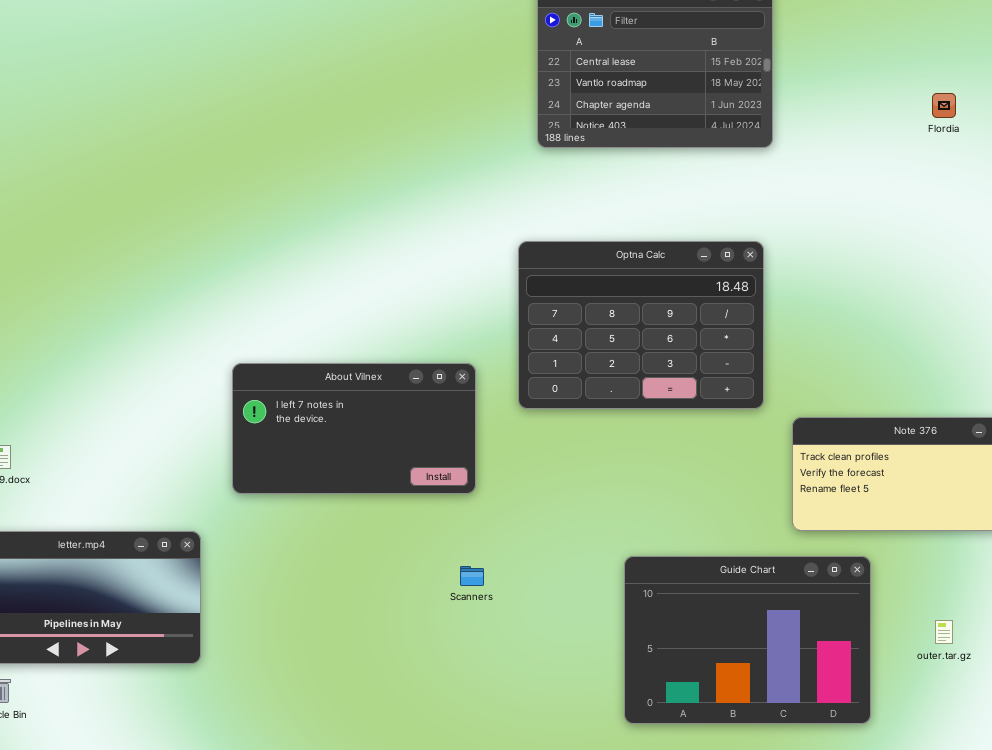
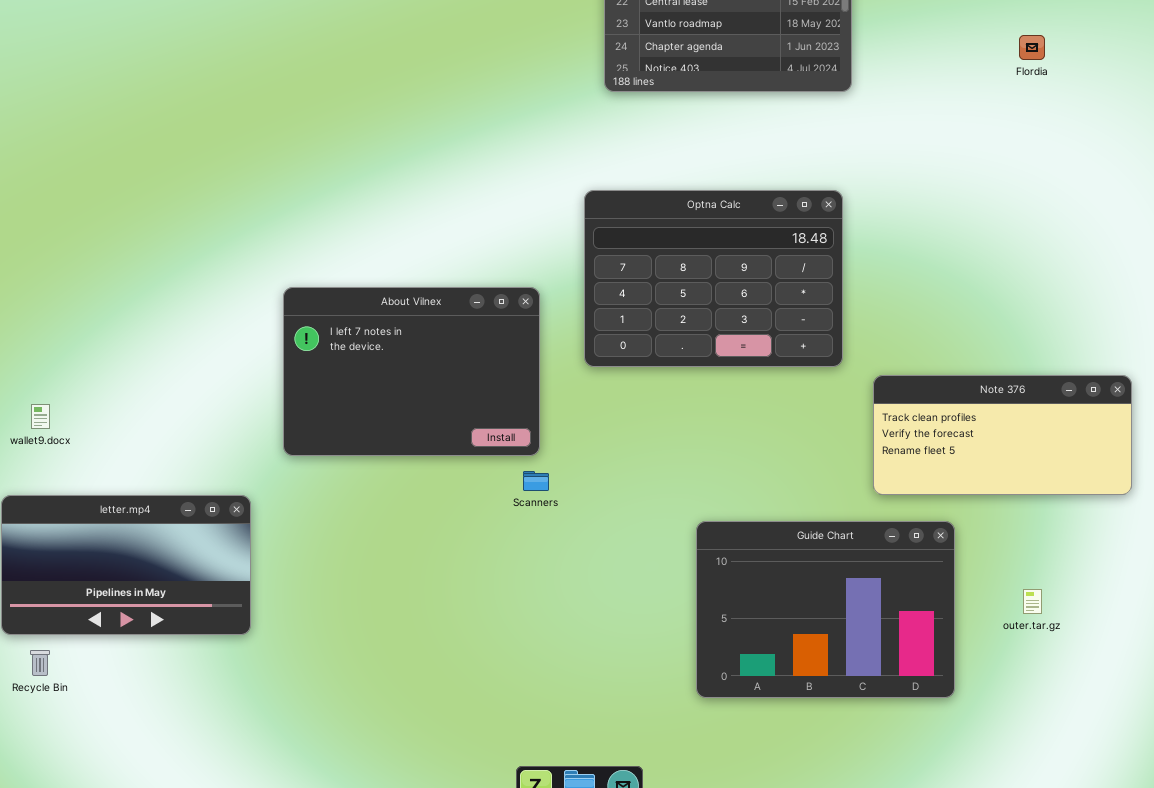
About Vilnex: [232,363,476,494] -> [283,287,540,456], resized
Scanners: [460,566,484,586] -> [523,471,549,491], moved

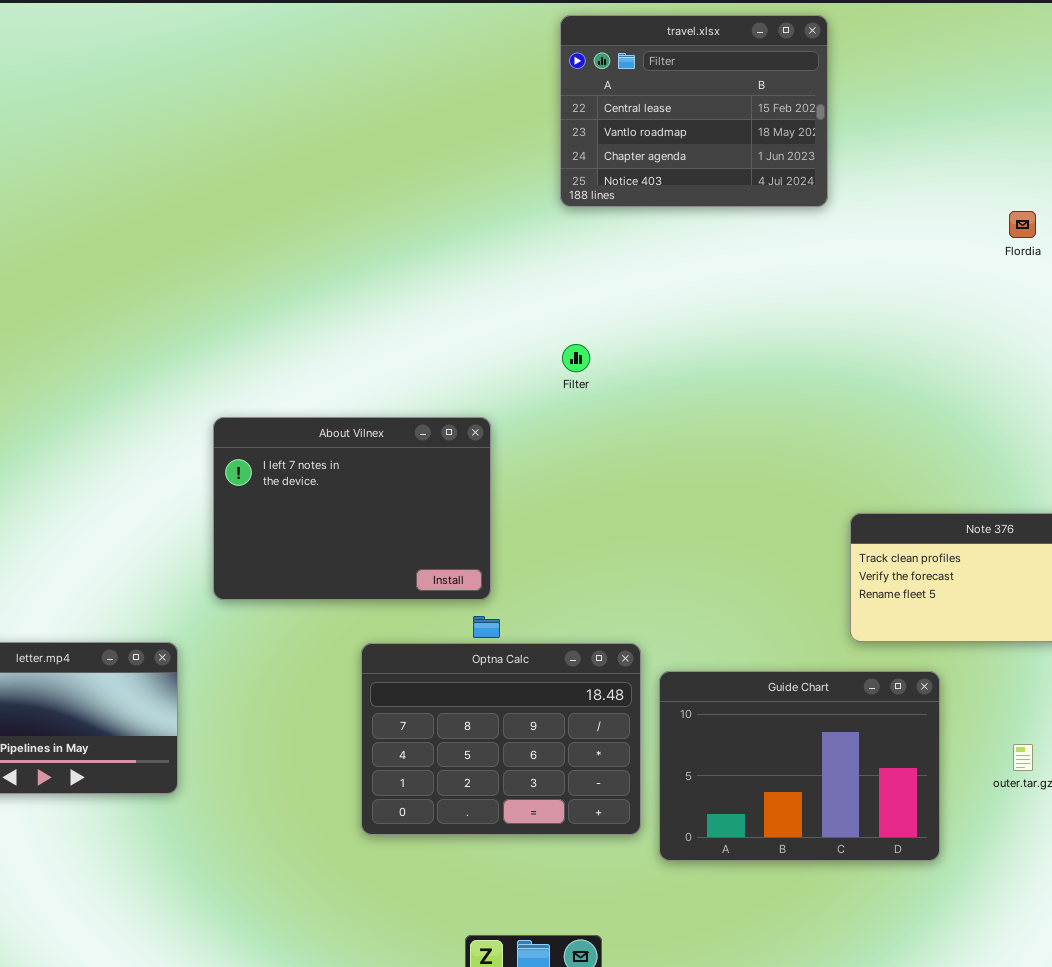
Flordia: [1019,35,1045,60] -> [1009,211,1036,238], moved
Optna Calc: [584,190,843,367] -> [361,643,641,835], moved

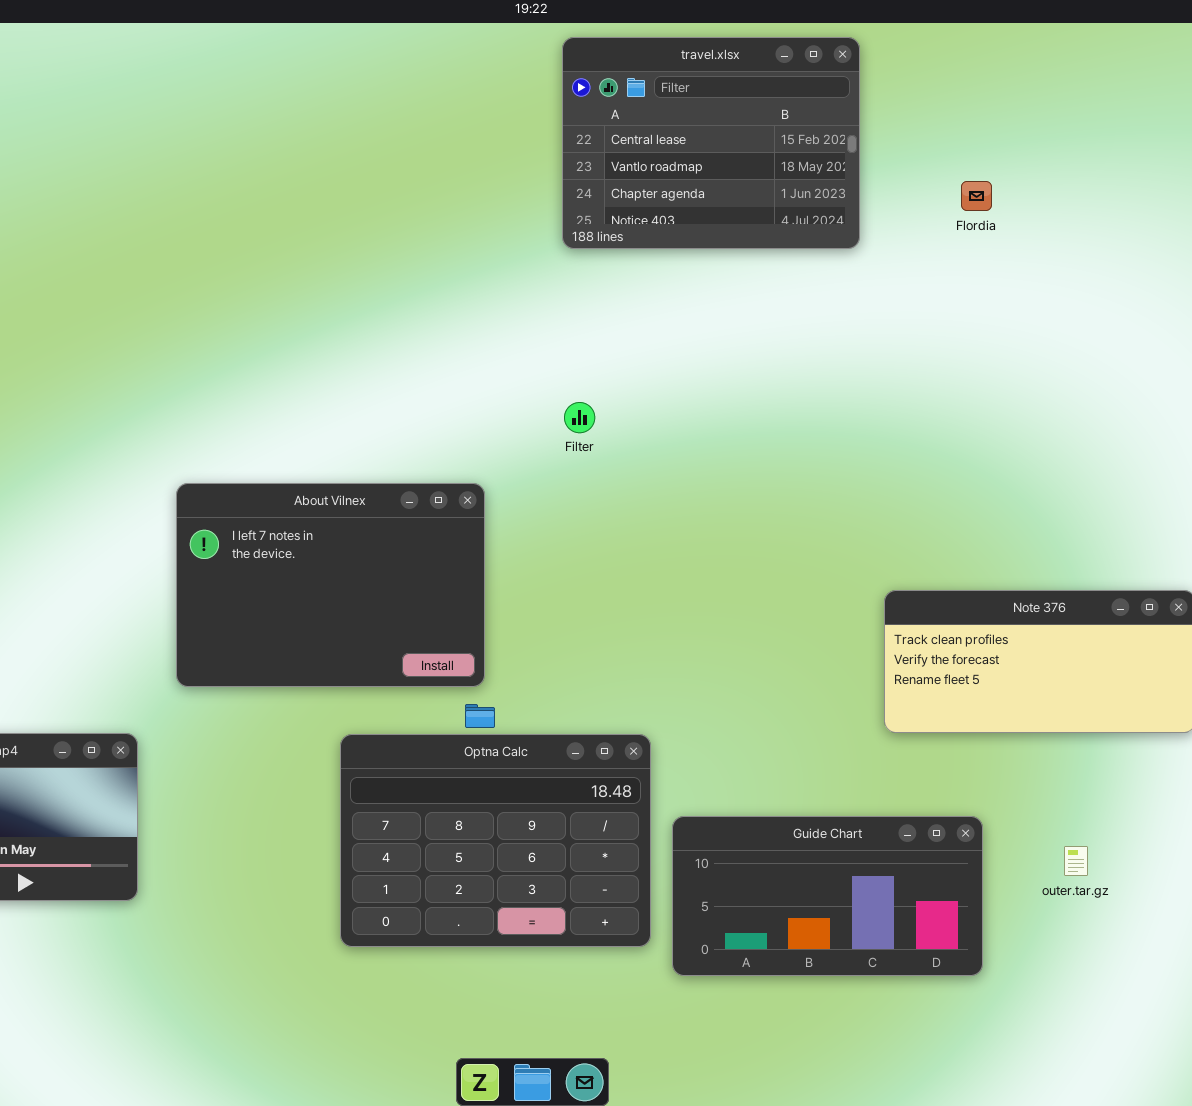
Flordia: [1009,211,1036,238] -> [961,181,992,211], moved
Guide Chart: [659,671,940,861] -> [672,816,983,976], resized

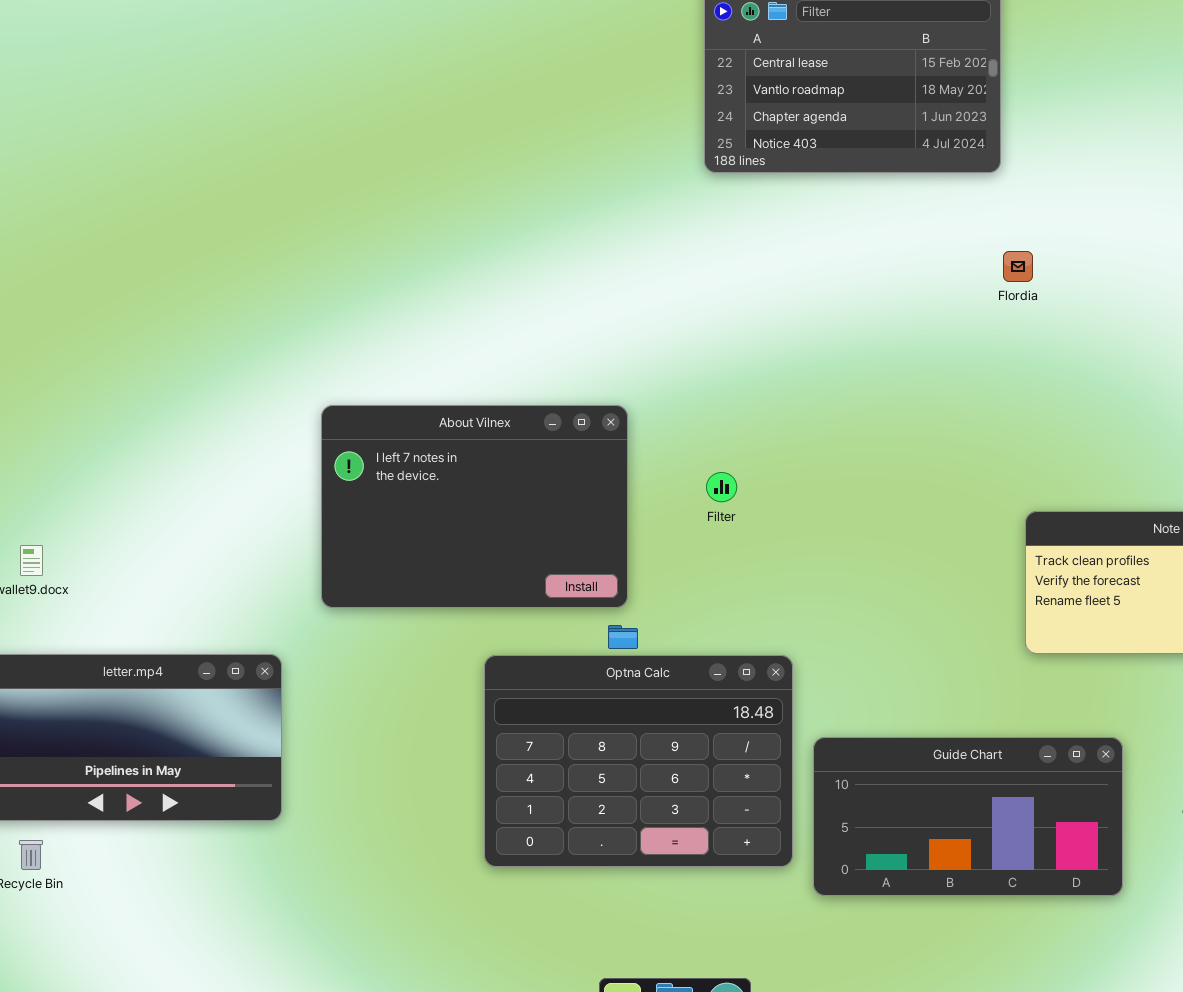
Flordia: [961,181,992,211] -> [1003,251,1033,282], moved
Filter: [564,402,595,433] -> [706,472,737,502], moved

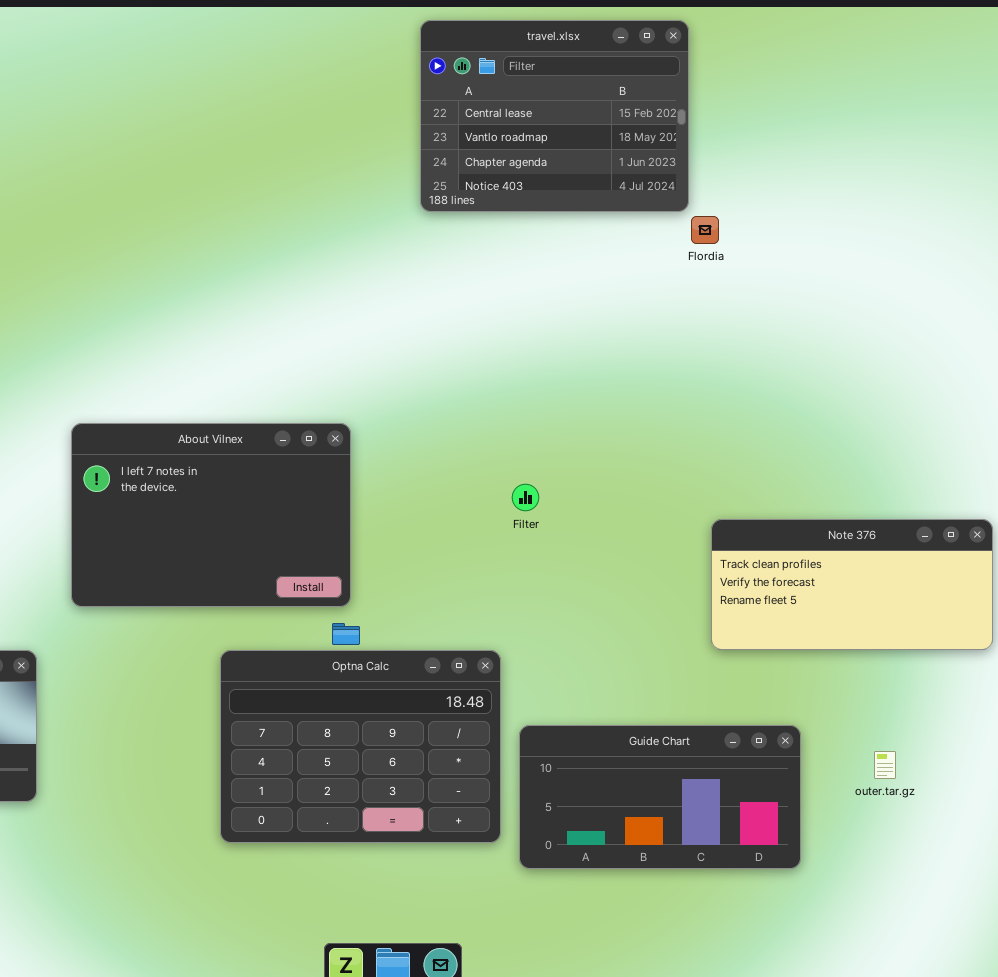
Flordia: [1003,251,1033,282] -> [691,216,719,244], moved
Filter: [706,472,737,502] -> [512,484,539,511], moved

